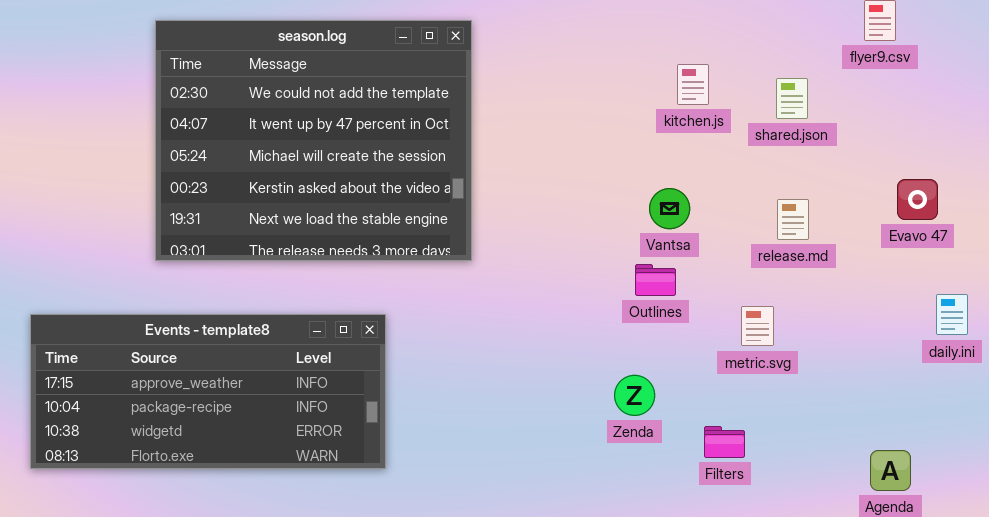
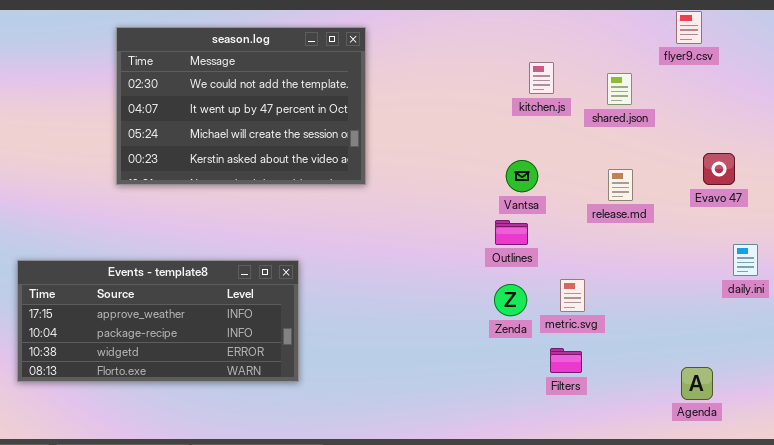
season.log: [155,20,472,261] -> [116,27,366,185], resized
metric.svg: [741,306,774,346] -> [560,279,585,312], moved
Zenda: [614,375,655,416] -> [494,284,527,316], moved

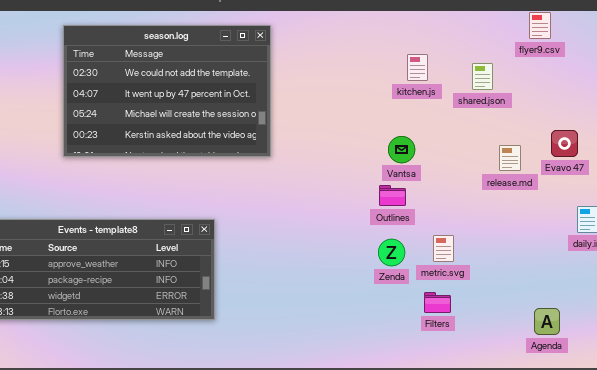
release.md: [608,169,633,201] -> [499,145,521,171], moved

